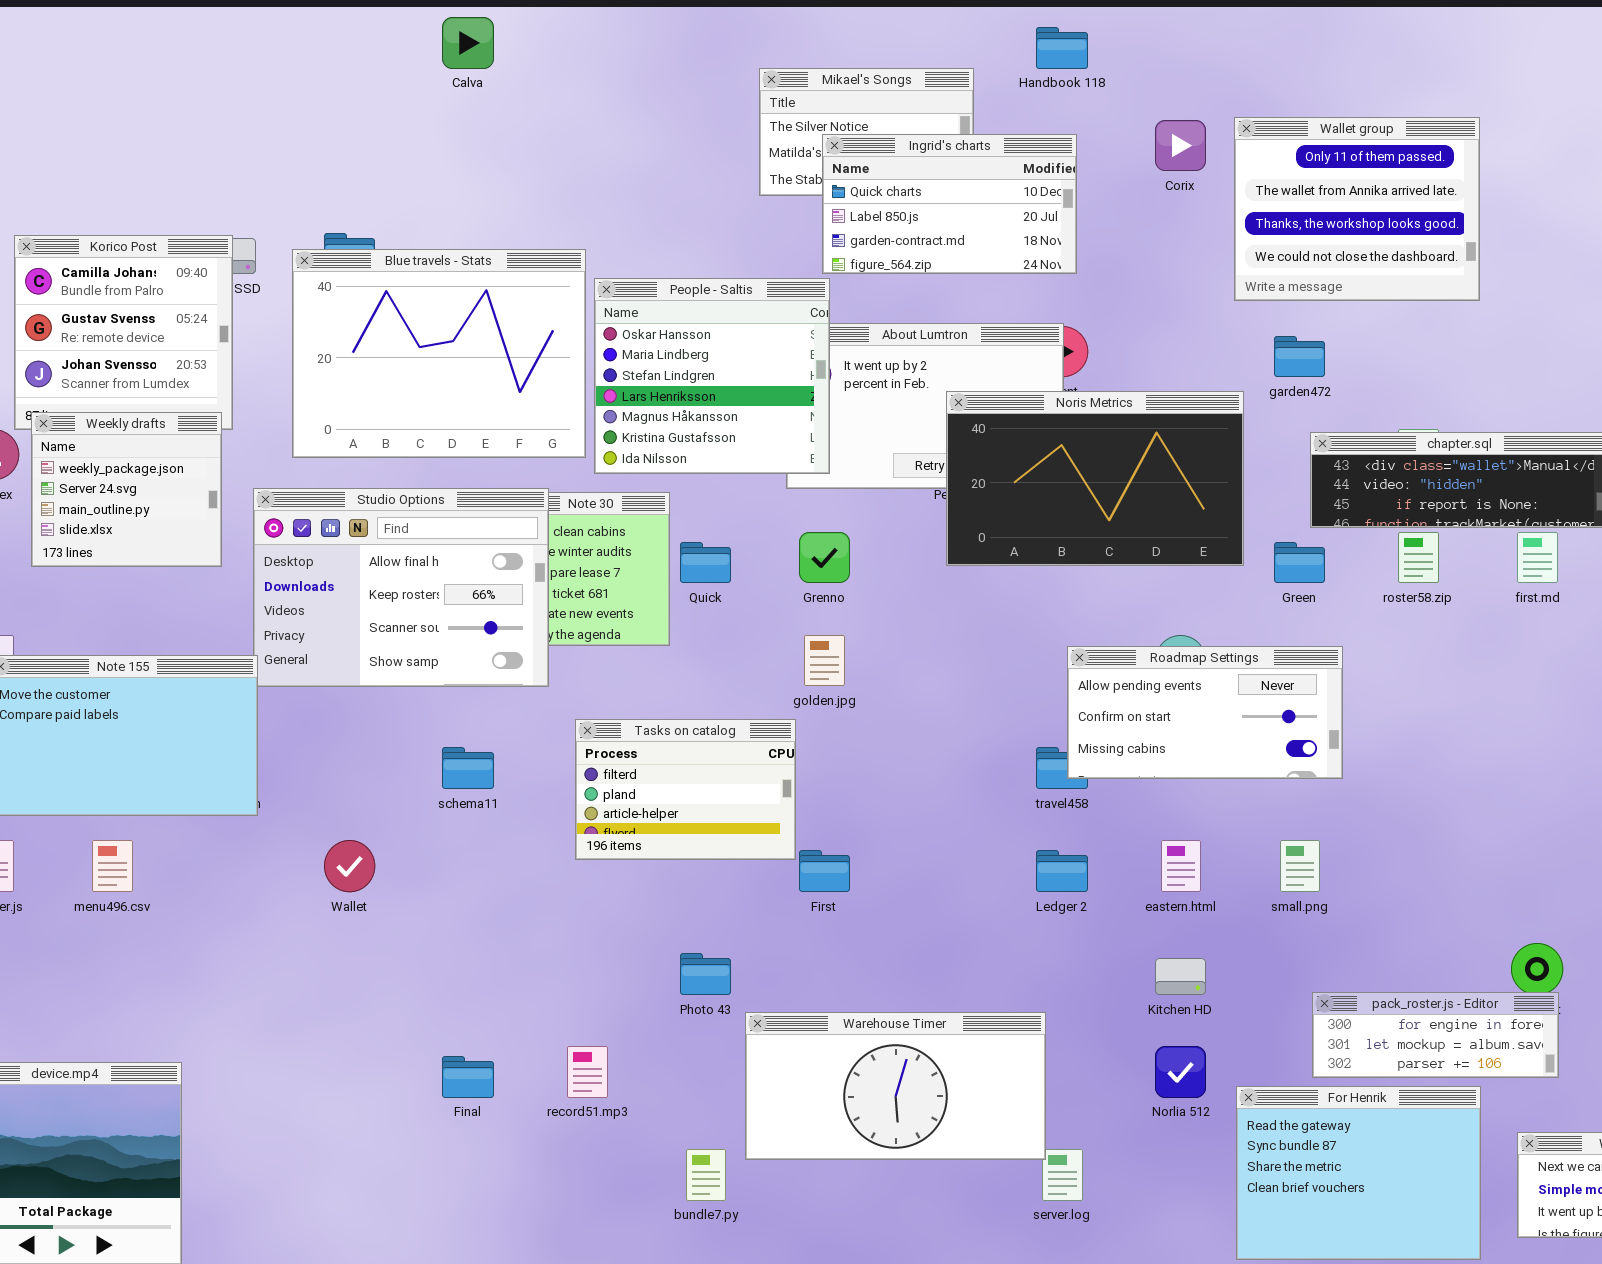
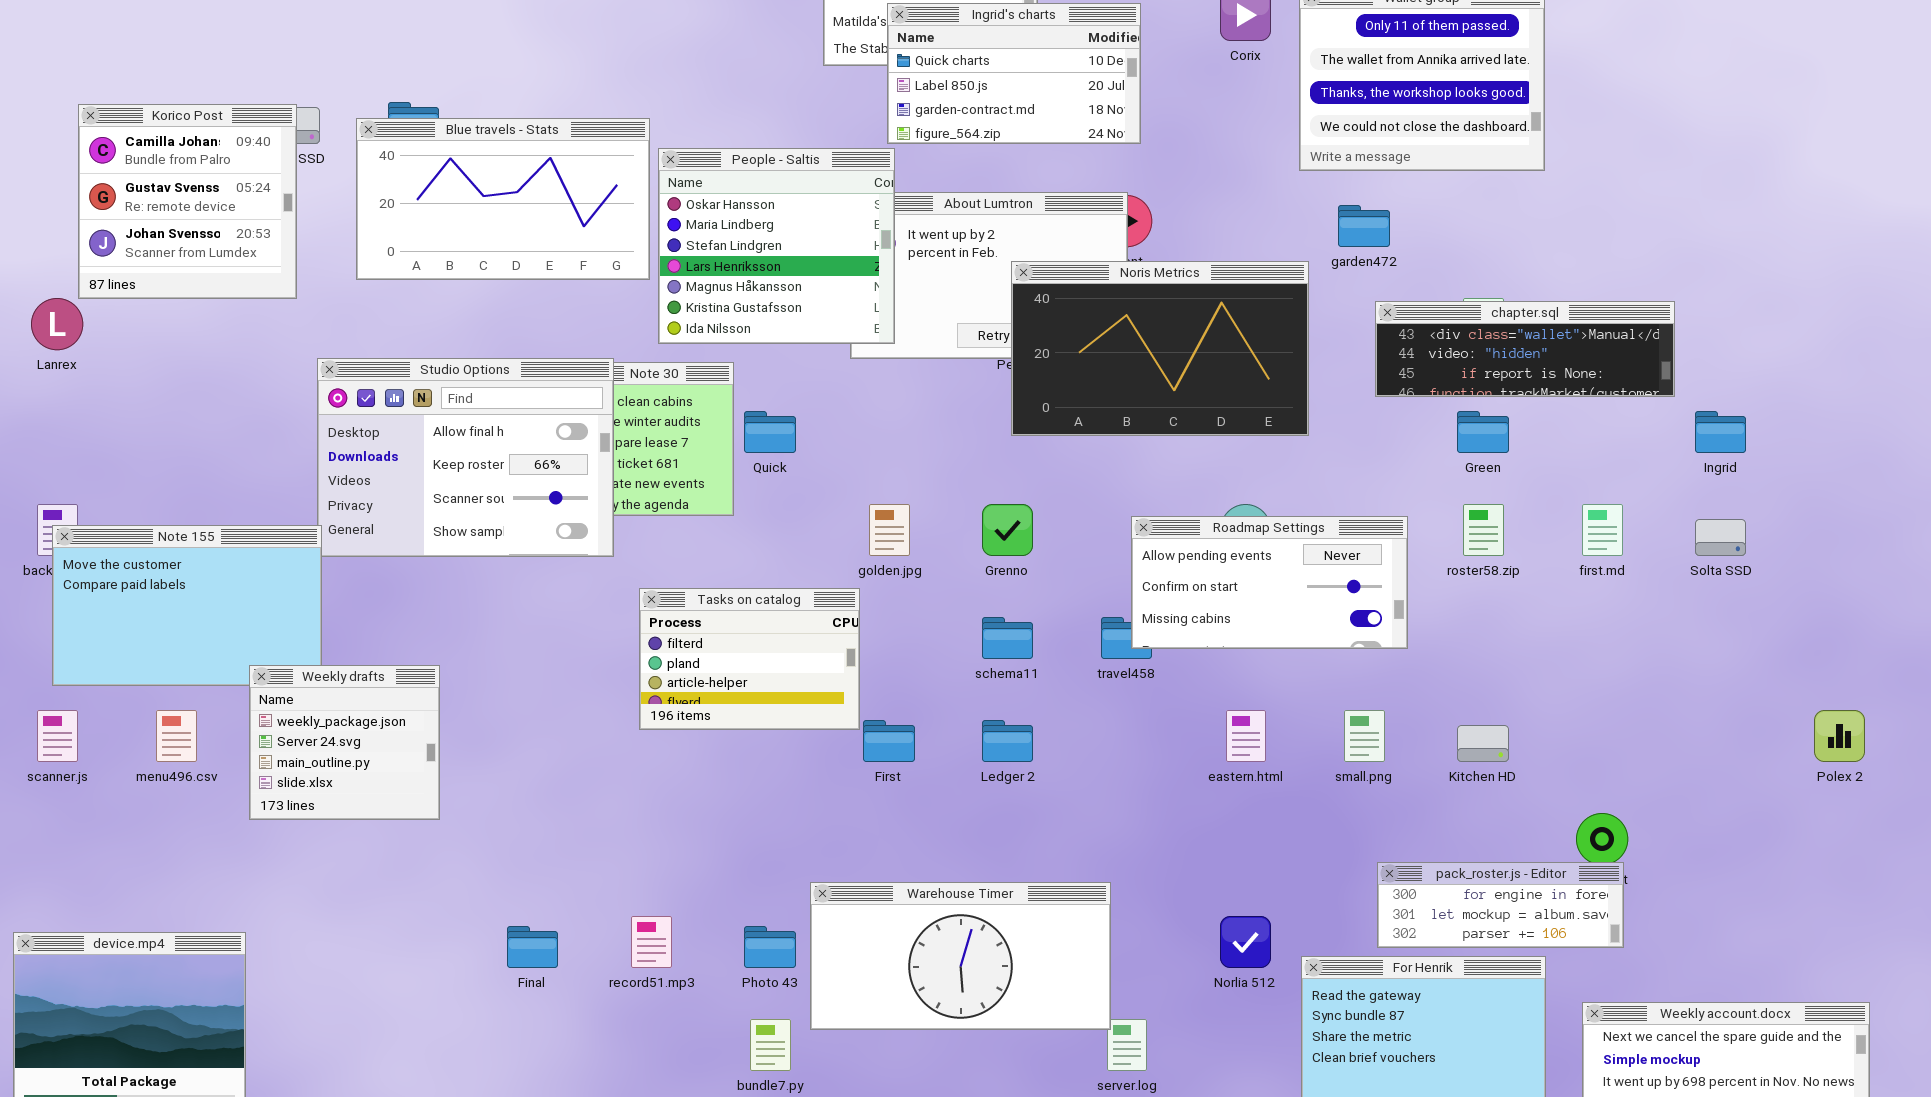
Blue travels - Stats: [292,249,586,458] -> [356,118,650,280], resized
Weekly drafts: [31,412,222,567] -> [249,665,440,820], moved
Grenno: [799,532,850,583] -> [982,504,1033,556], moved
roster58.zip: [1398,532,1439,583] -> [1463,504,1504,556], moved
first.md: [1517,532,1558,583] -> [1582,504,1623,556], moved
Green: [1274,542,1325,583] -> [1457,411,1509,453], moved
schema11: [442,747,494,789] -> [982,617,1033,659], moved
Ledger 2: [1036,850,1088,892] -> [982,720,1033,762], moved
Photo 43: [680,953,731,995] -> [744,926,796,968], moved
Kitchen HD: [1155,958,1206,995] -> [1457,725,1509,762], moved

